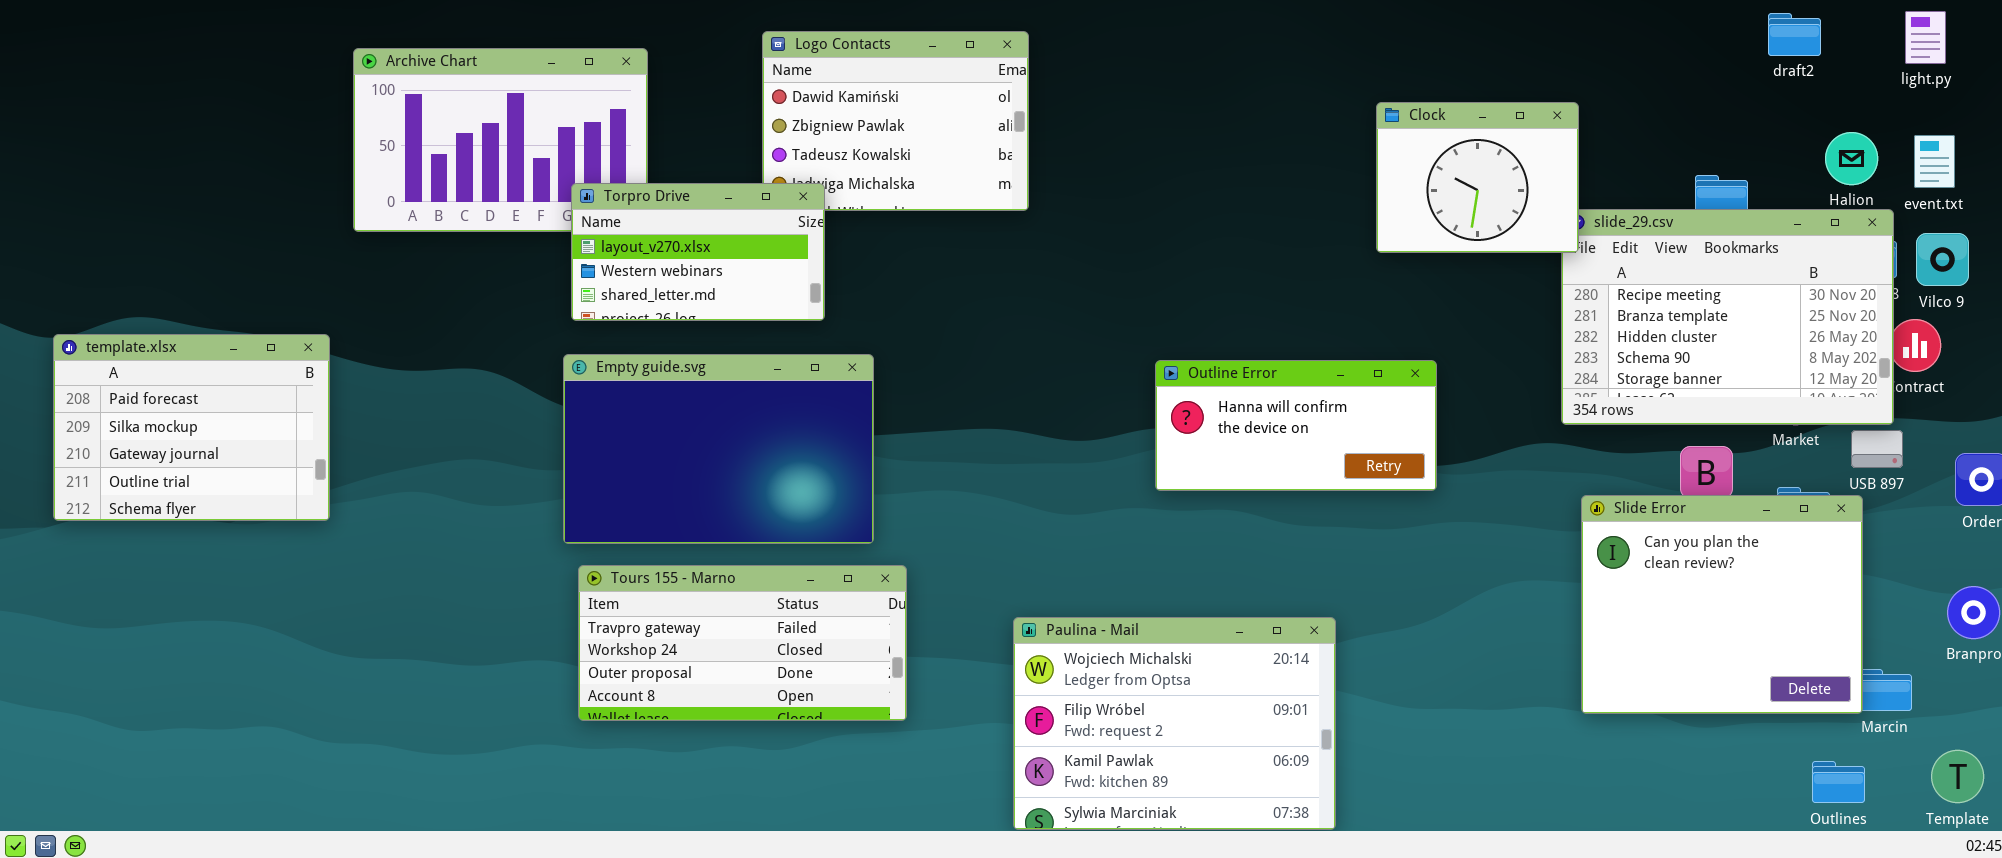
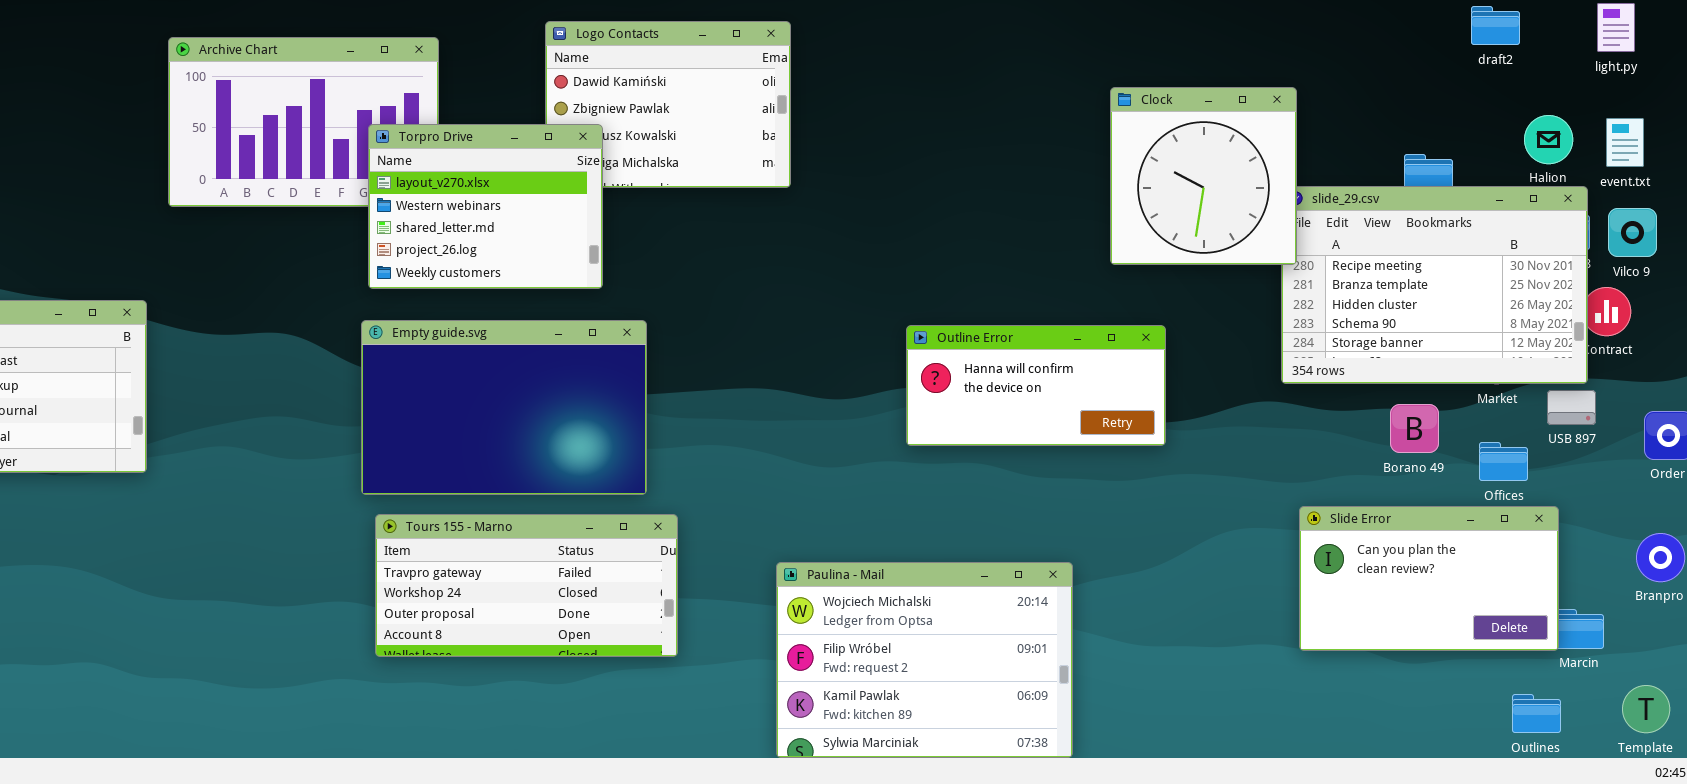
Clock: [1376,102,1579,253] -> [1110,87,1297,265], resized
Torpro Drive: [571,183,825,321] -> [368,124,603,289], resized
Slide Error: [1581,495,1863,714] -> [1299,506,1559,651], resized

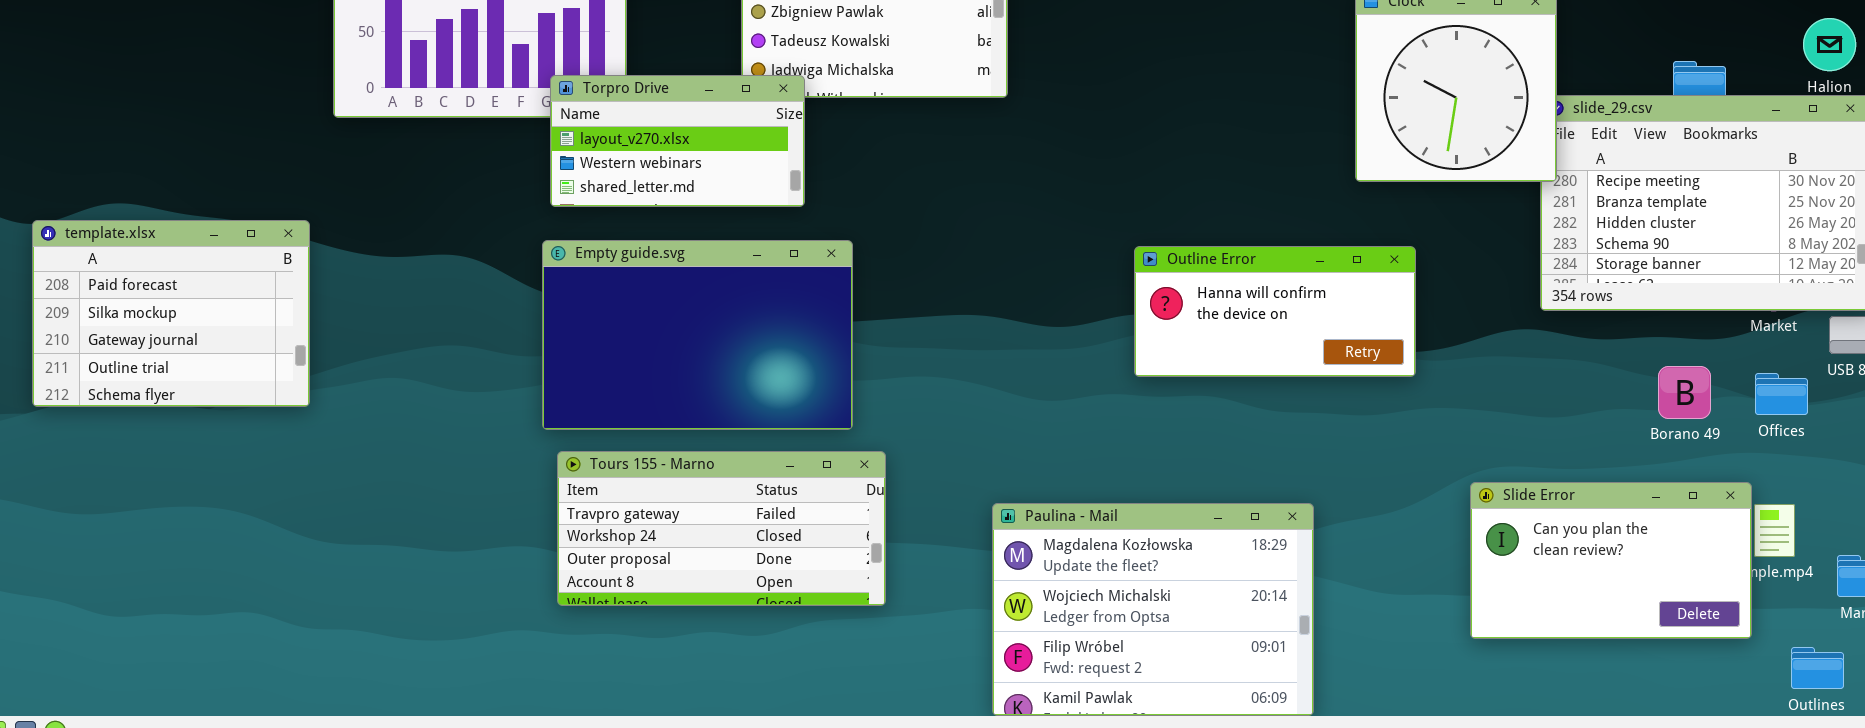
Torpro Drive: [368,124,603,289] -> [550,75,805,207], resized
Borano 49: [1390,404,1439,453] -> [1658,366,1711,419], moved
Slide Error: [1299,506,1559,651] -> [1470,482,1752,639], moved
Paulina - Mail: [776,562,1073,758] -> [992,503,1314,716], scrolled up 1 row

